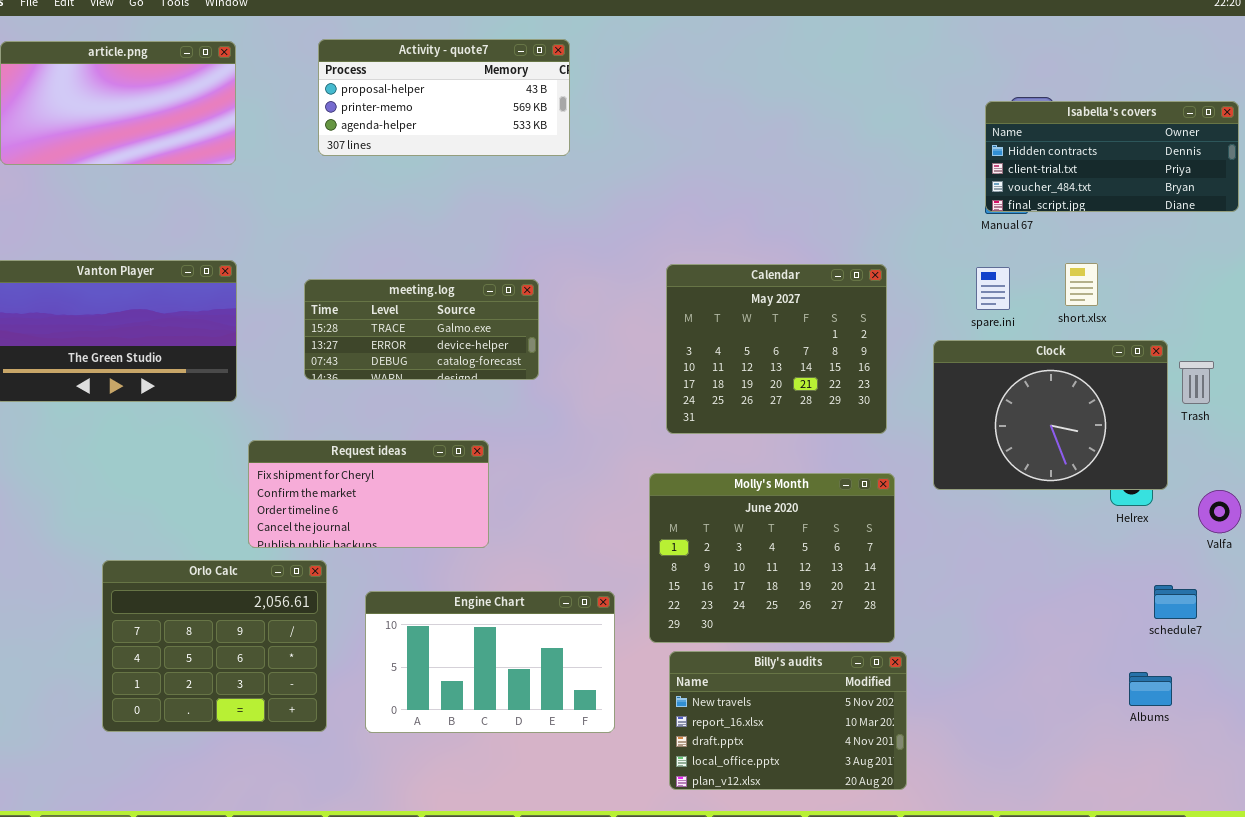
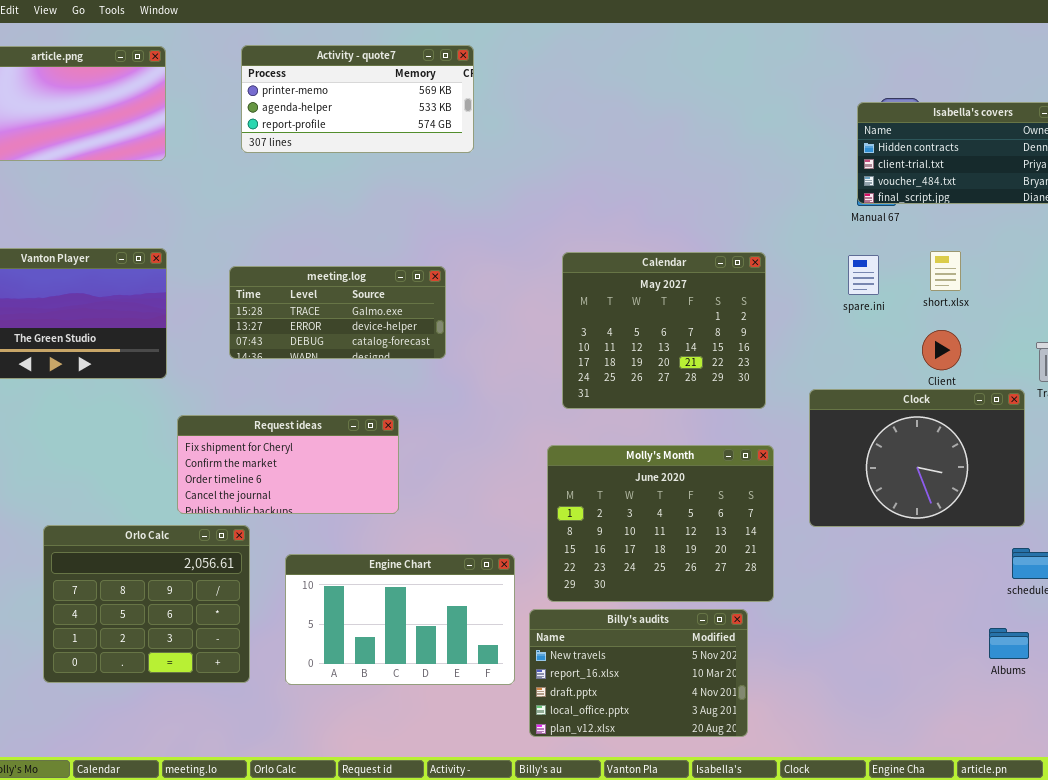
Activity - quote7: [318,39,570,156] -> [241,45,474,153], scrolled down 1 row
Clock: [933,340,1168,490] -> [809,389,1025,527], moved
Billy's audits: [669,651,907,790] -> [529,609,748,737], moved

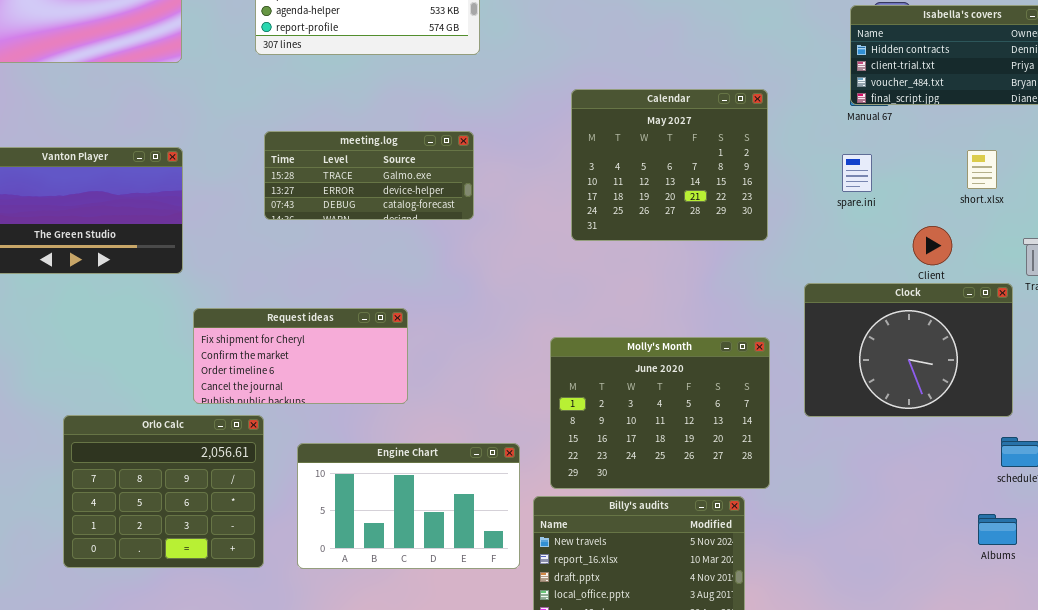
short.xlsx: [930,251,961,291] -> [967,150,997,189], moved
Calendar: [562,252,766,409] -> [571,89,768,241], moved
meeting.log: [229,266,446,359] -> [264,131,474,220], moved

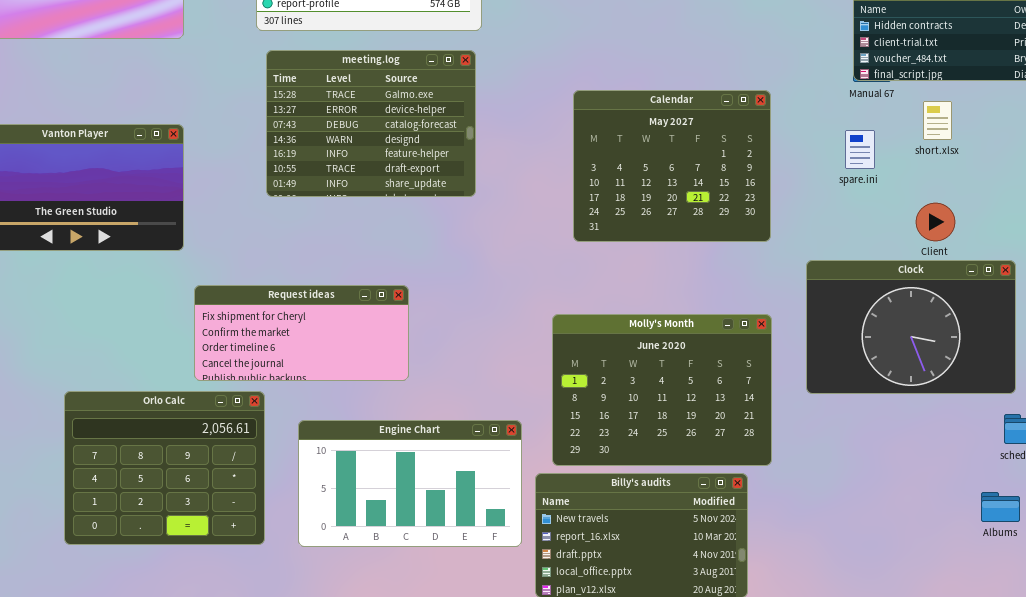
Calendar: [571,89,768,241] -> [573,90,771,242], moved
meeting.log: [264,131,474,220] -> [266,50,476,197], resized
short.xlsx: [967,150,997,189] -> [923,101,952,140], moved

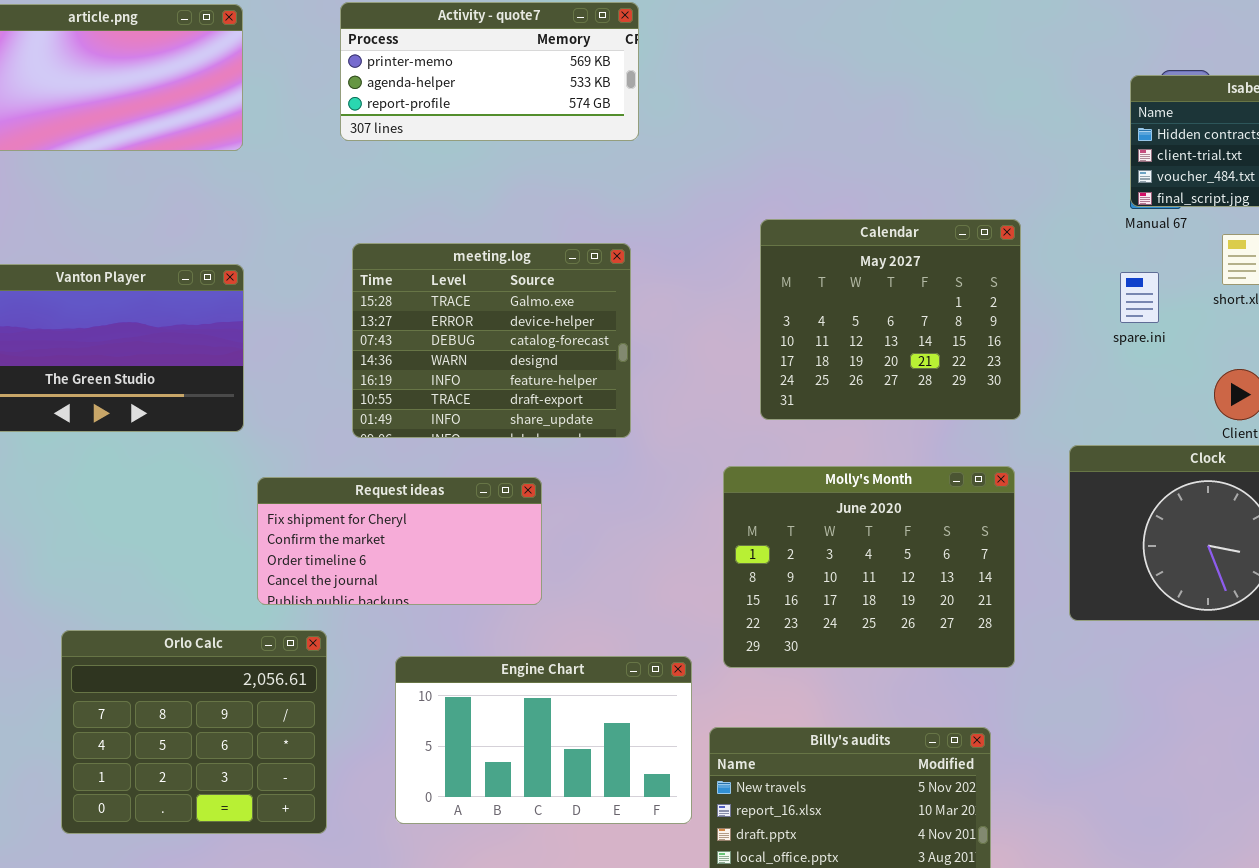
meeting.log: [266,50,476,197] -> [352,243,631,438], moved
Molly's Month: [552,314,772,466] -> [723,466,1015,668], moved
Orlo Calc: [64,391,265,545] -> [61,630,327,834], moved

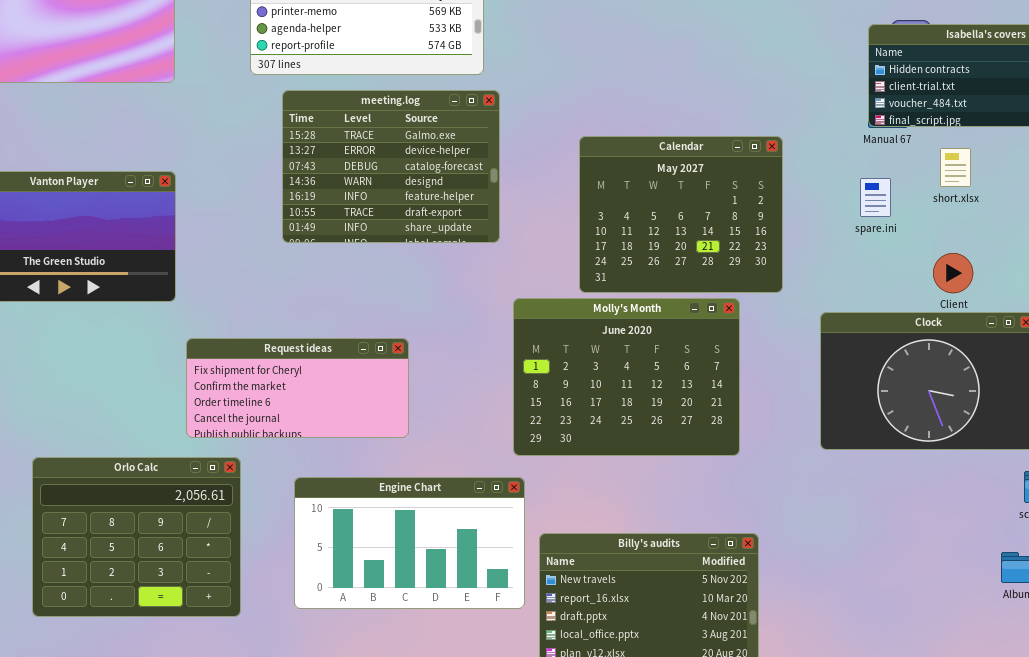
meeting.log: [352,243,631,438] -> [282,90,500,243], moved
Molly's Month: [723,466,1015,668] -> [513,298,740,456], moved

